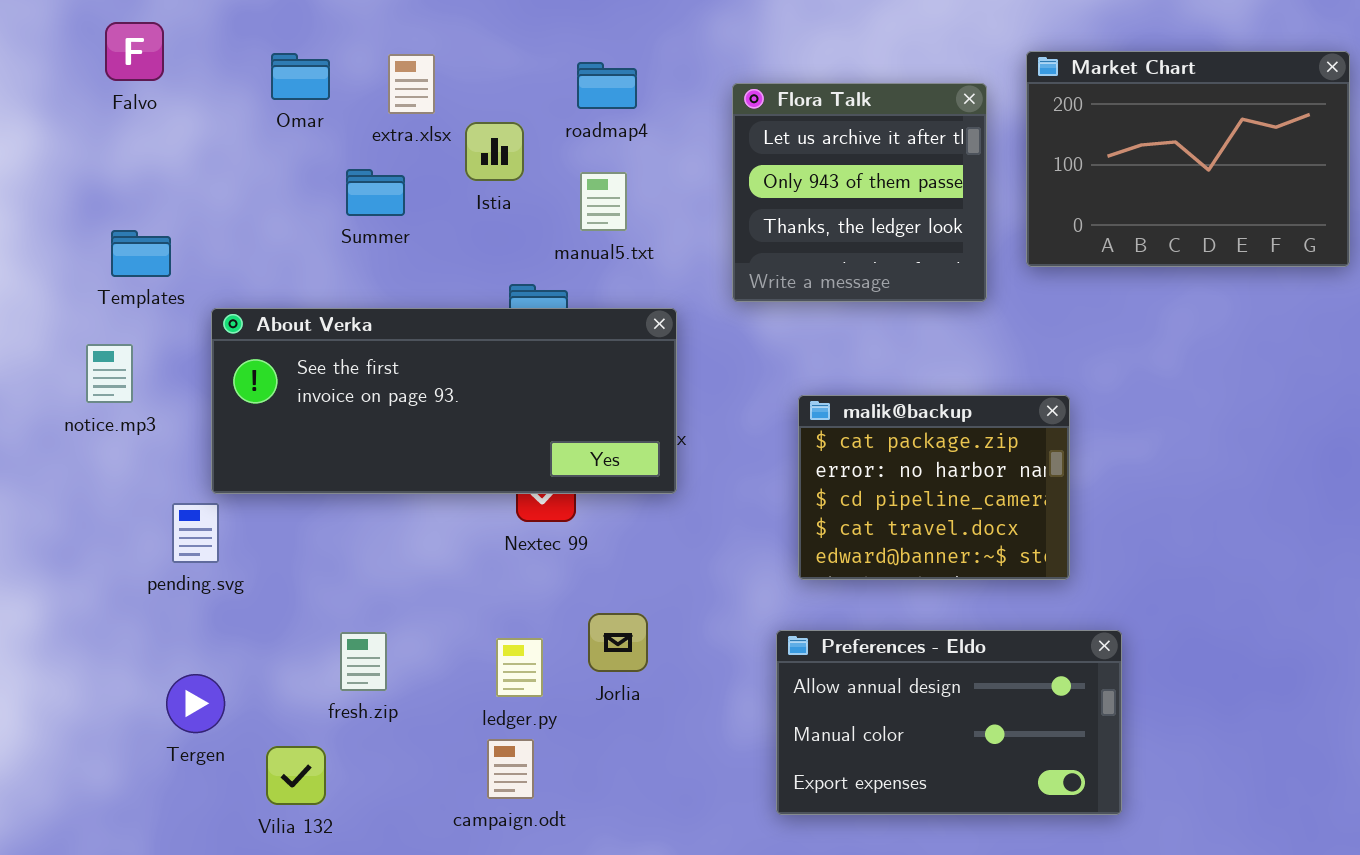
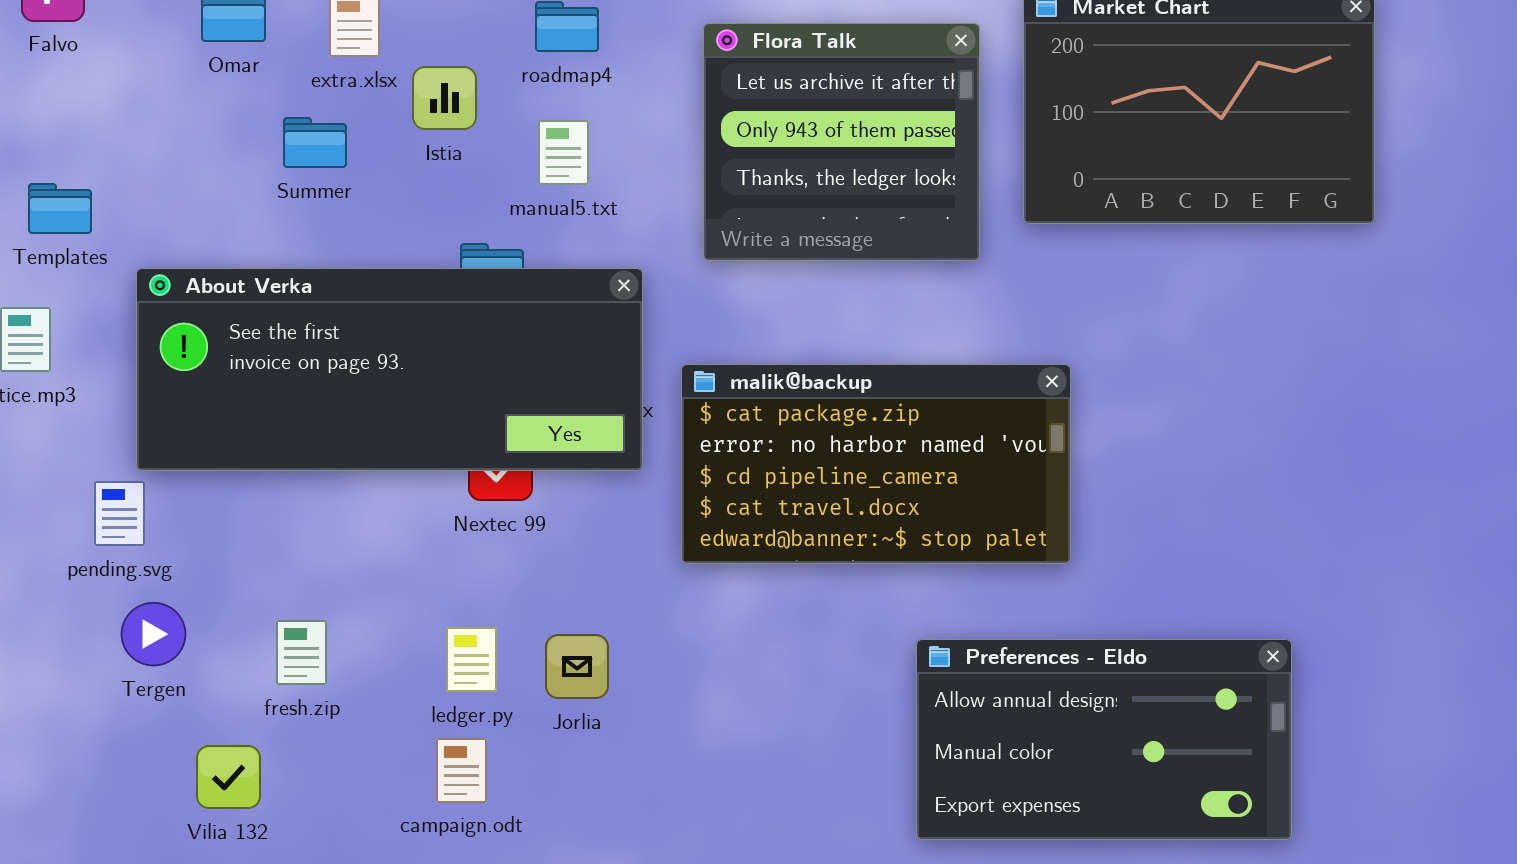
malik@backup: [798,395,1070,580] -> [681,364,1071,564], resized
Jorlia: [588,613,648,672] -> [545,634,609,699], moved
Preferences - Eldo: [776,630,1122,815] -> [916,639,1292,840], moved
Tergen: [166,674,225,733] -> [121,602,186,666], moved

